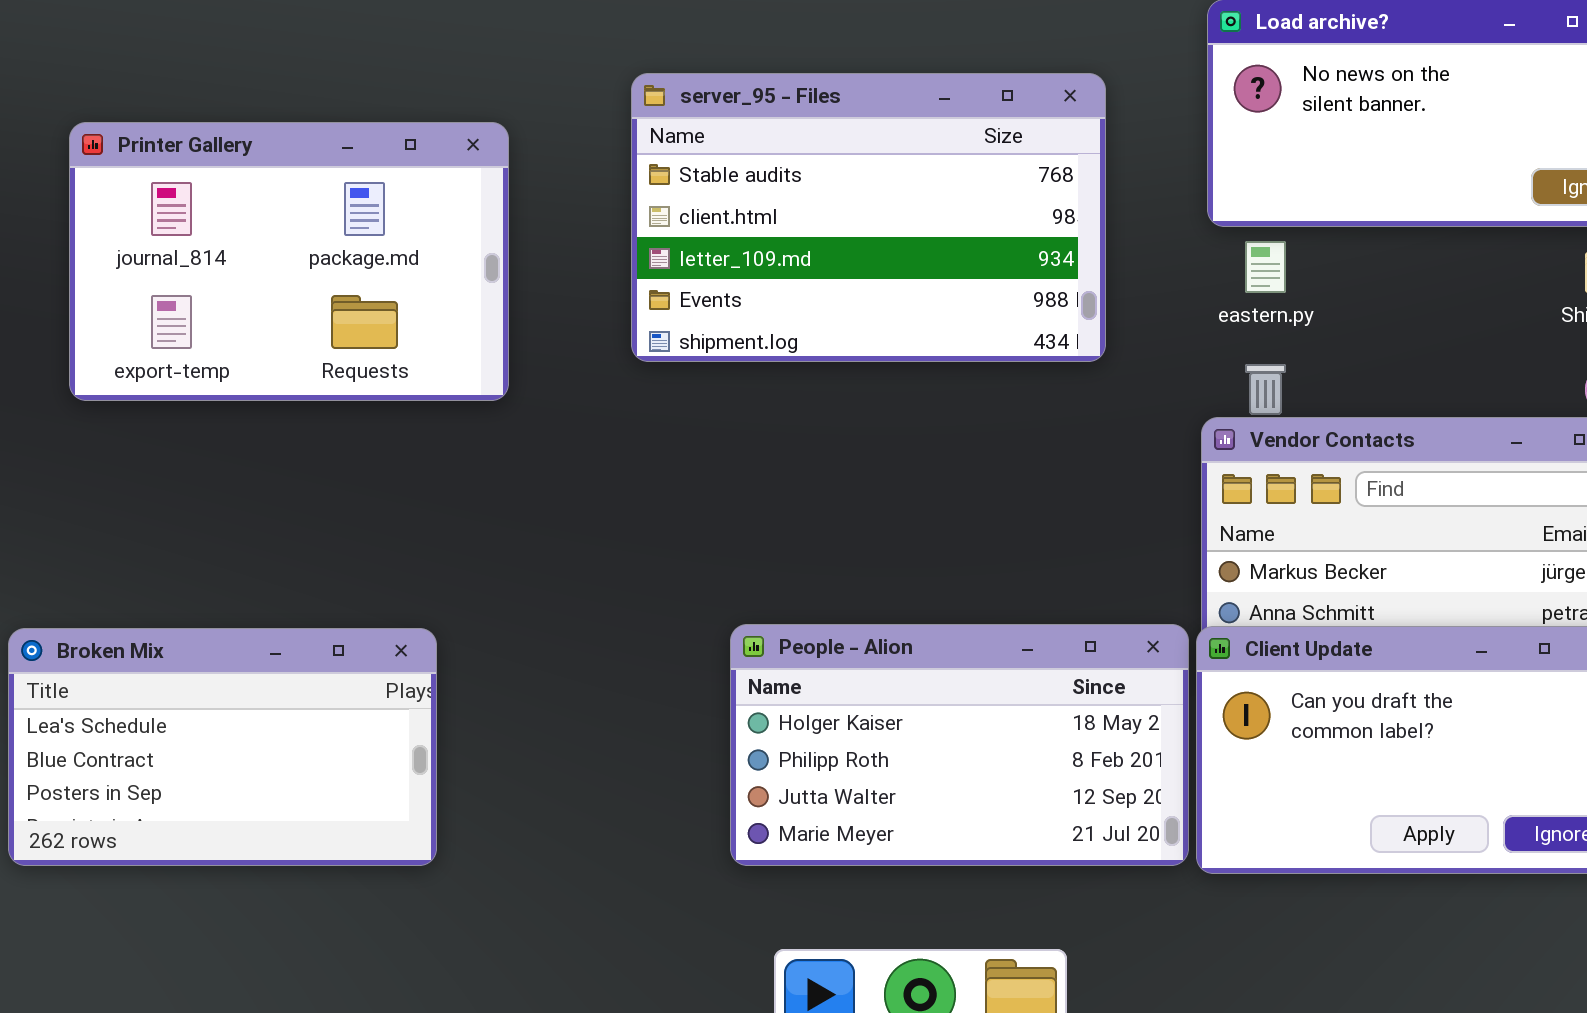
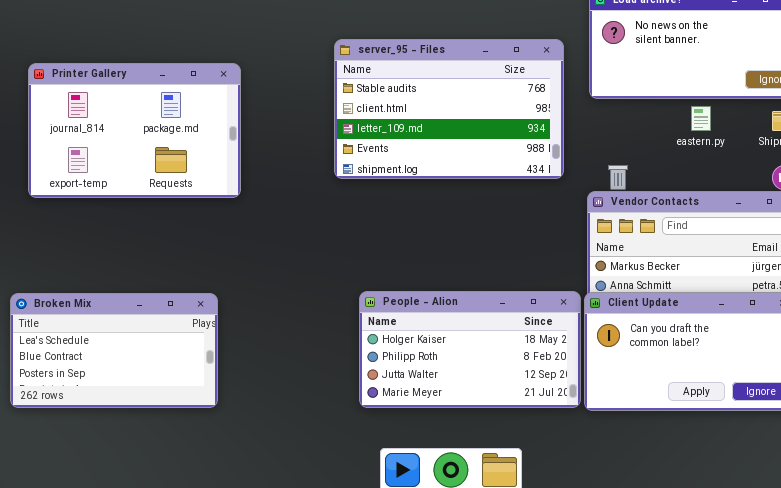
server_95 - Files: [631,73,1106,362] -> [334,39,564,179], moved
Printer Gallery: [69,122,509,401] -> [28,63,241,198], moved
eastern.py: [1245,241,1286,293] -> [691,106,711,131], moved

